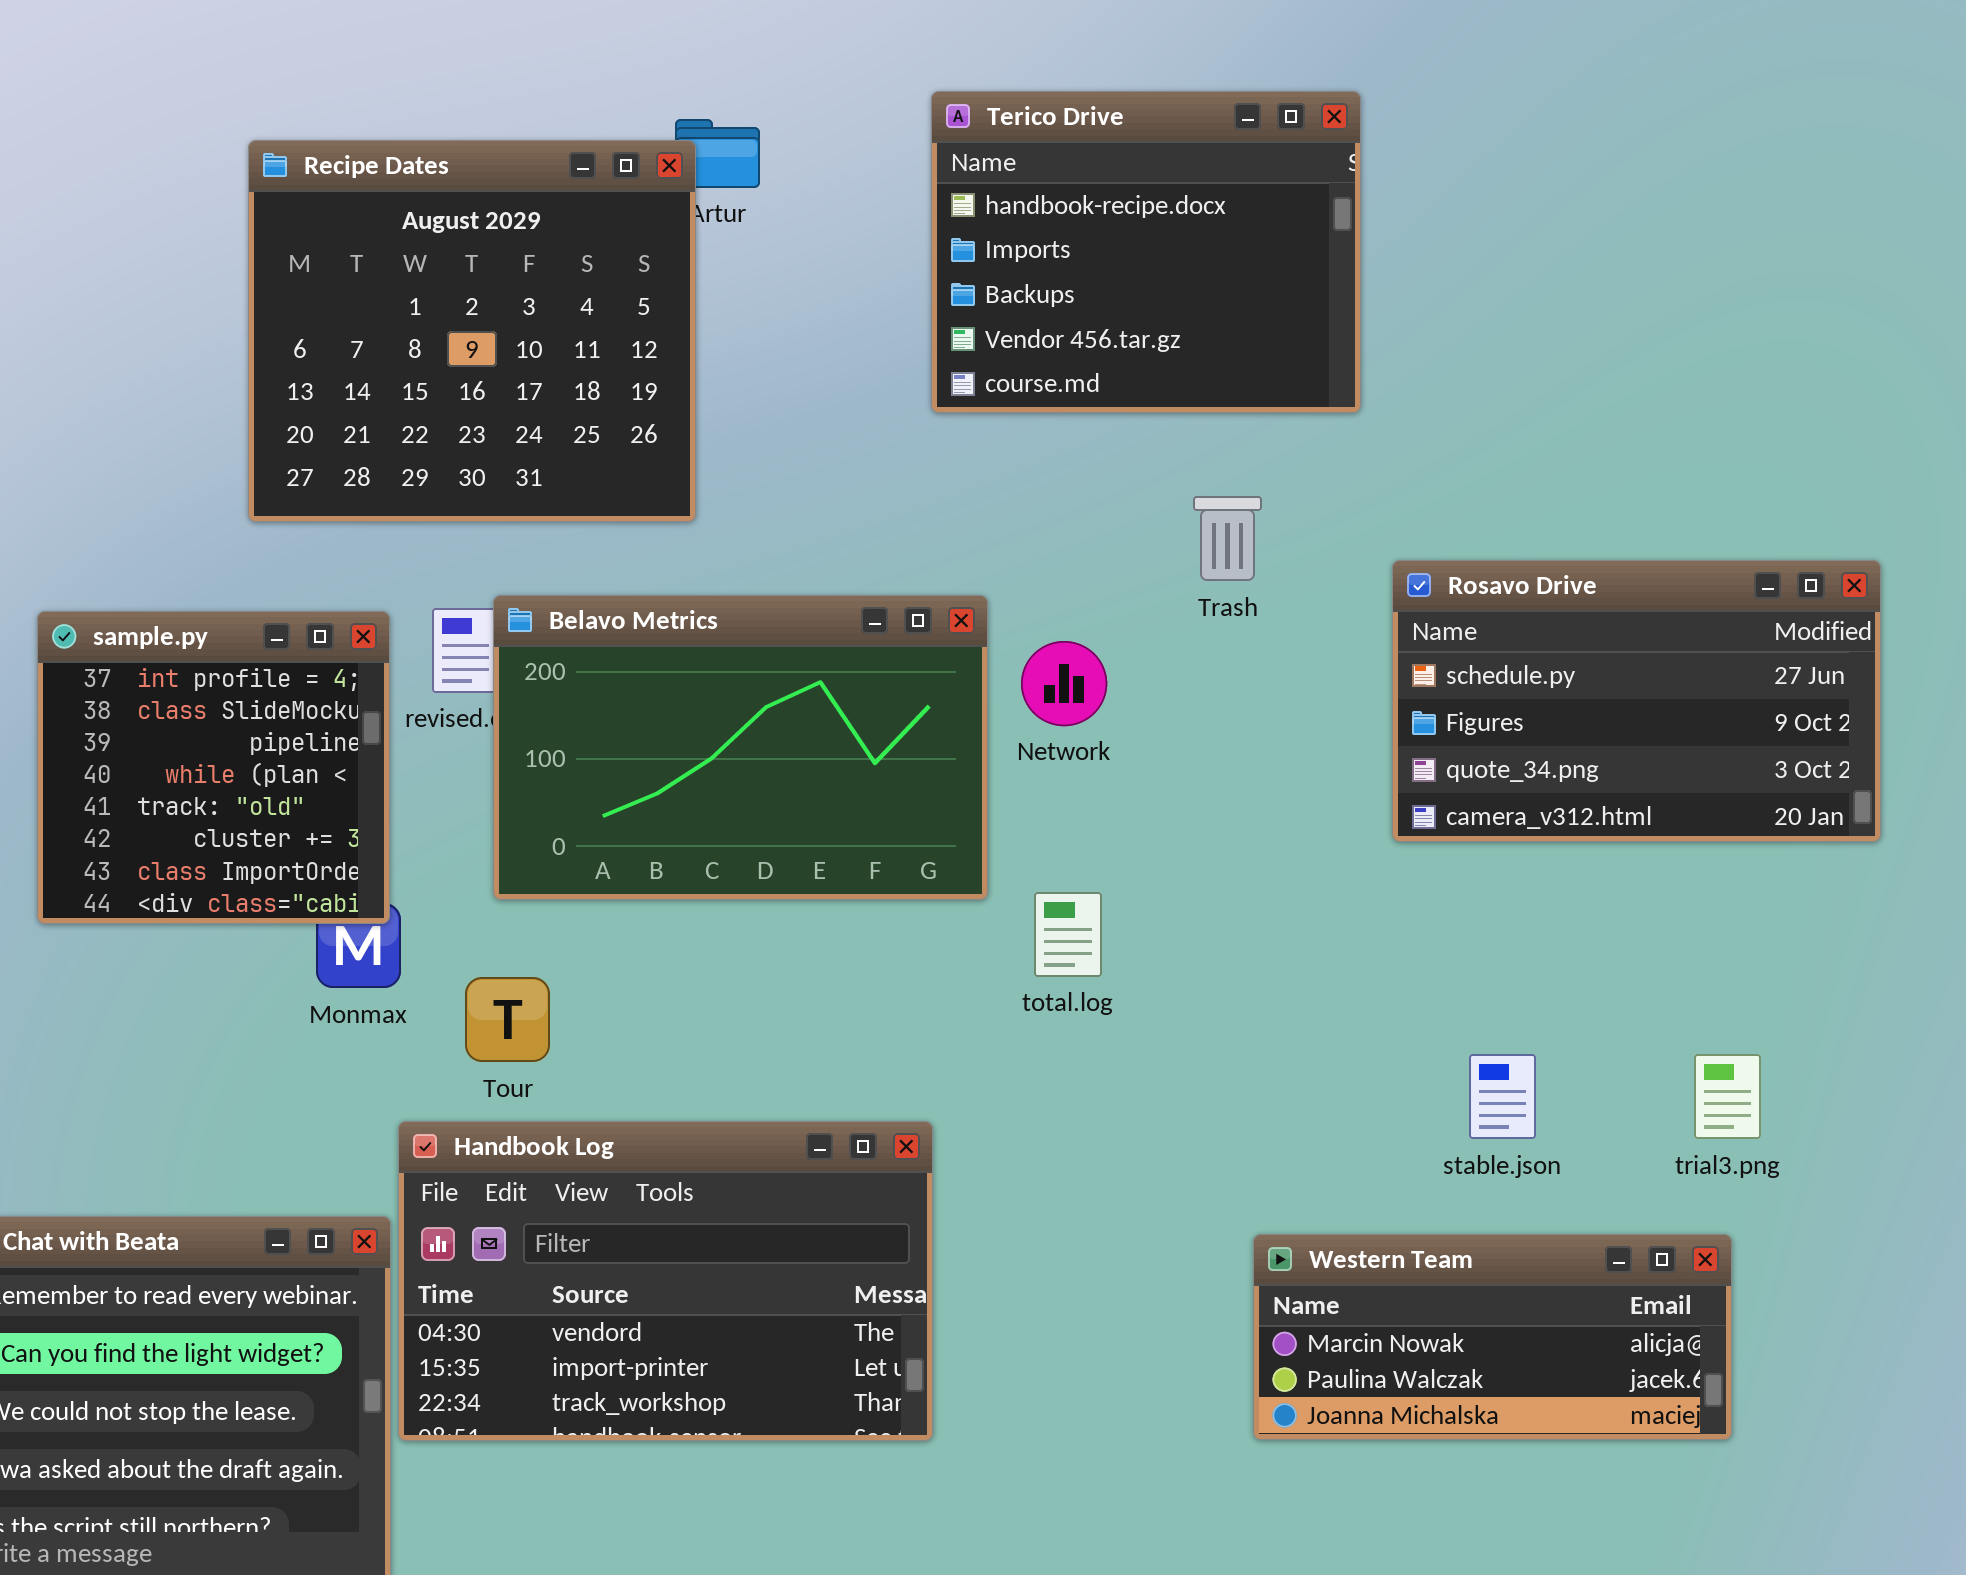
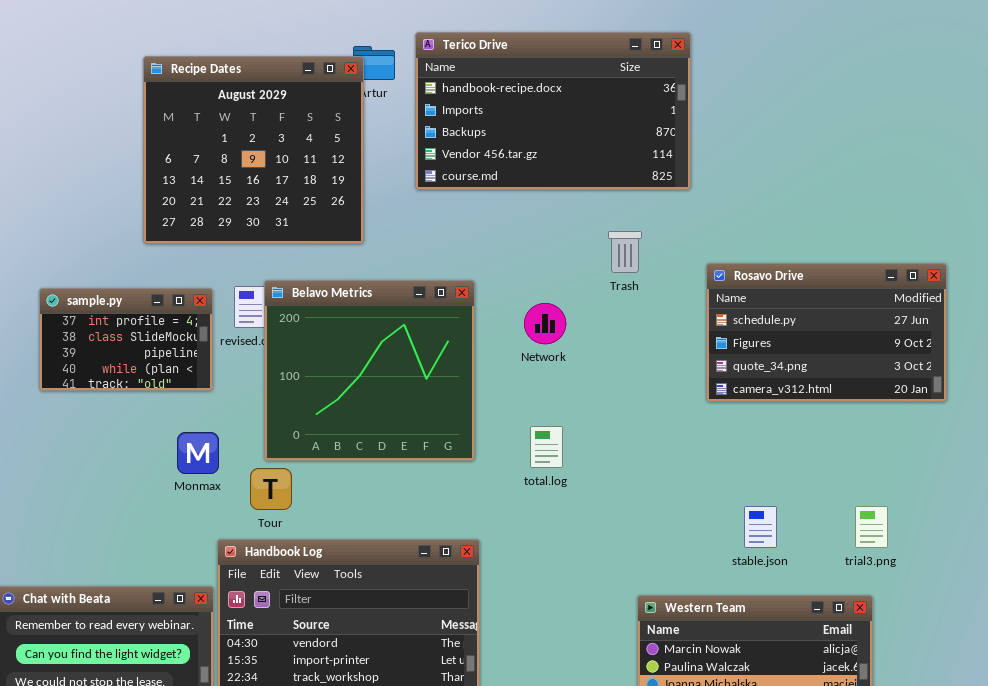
Terico Drive: [931,91,1361,413] -> [415,32,691,190], resized
Belavo Metrics: [493,595,988,900] -> [264,280,475,461], resized
sample.py: [37,611,390,924] -> [39,288,213,391], resized

